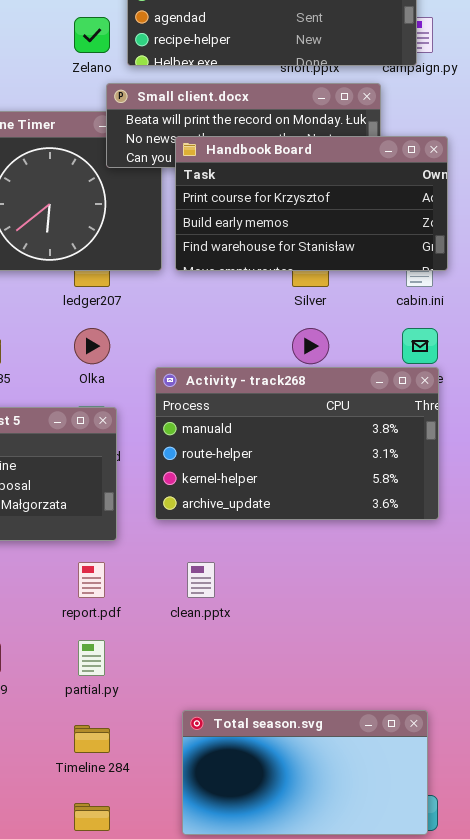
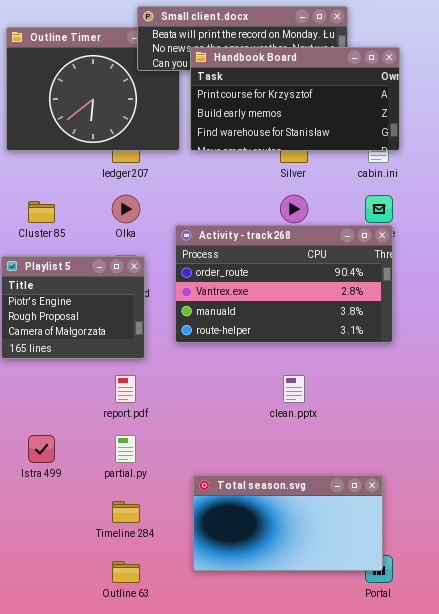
Activity - track268: [155,367,439,520] -> [175,225,393,343], scrolled up 2 rows
clean.pptx: [187,562,215,598] -> [283,375,305,403], moved
Total season.svg: [182,710,428,835] -> [193,475,383,571], moved

